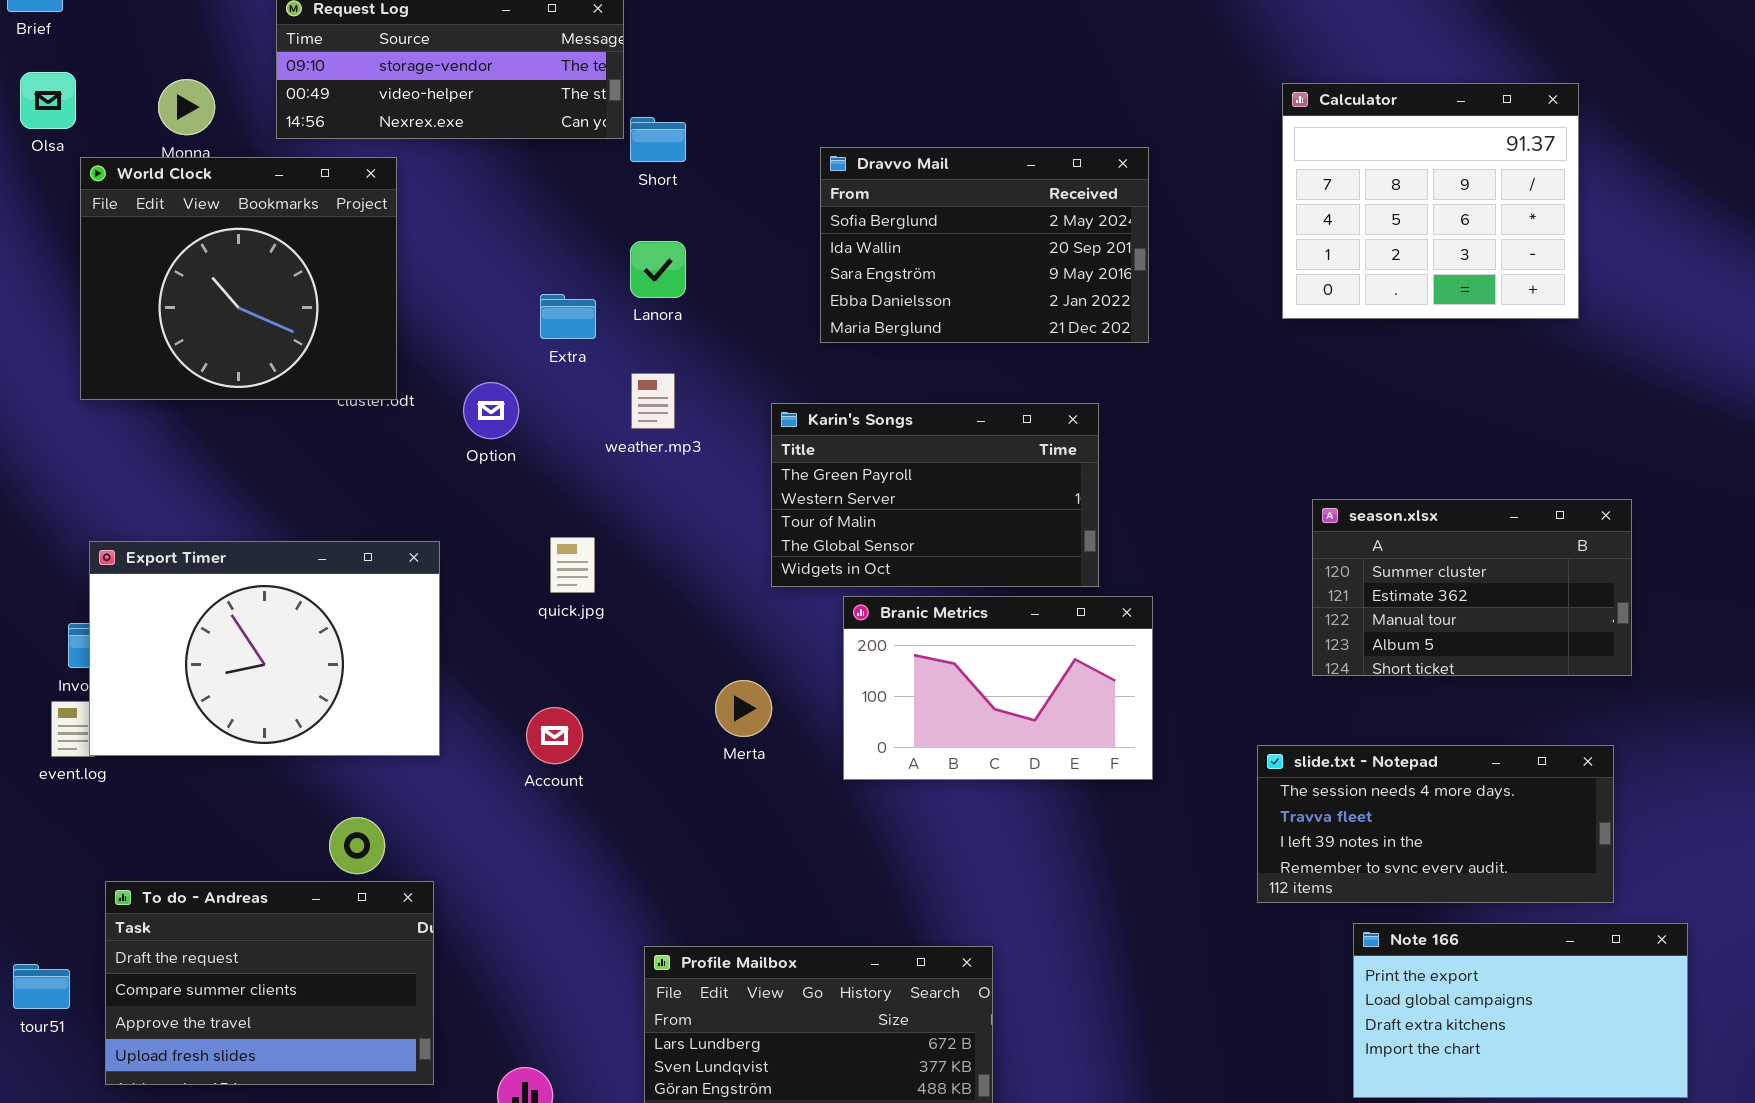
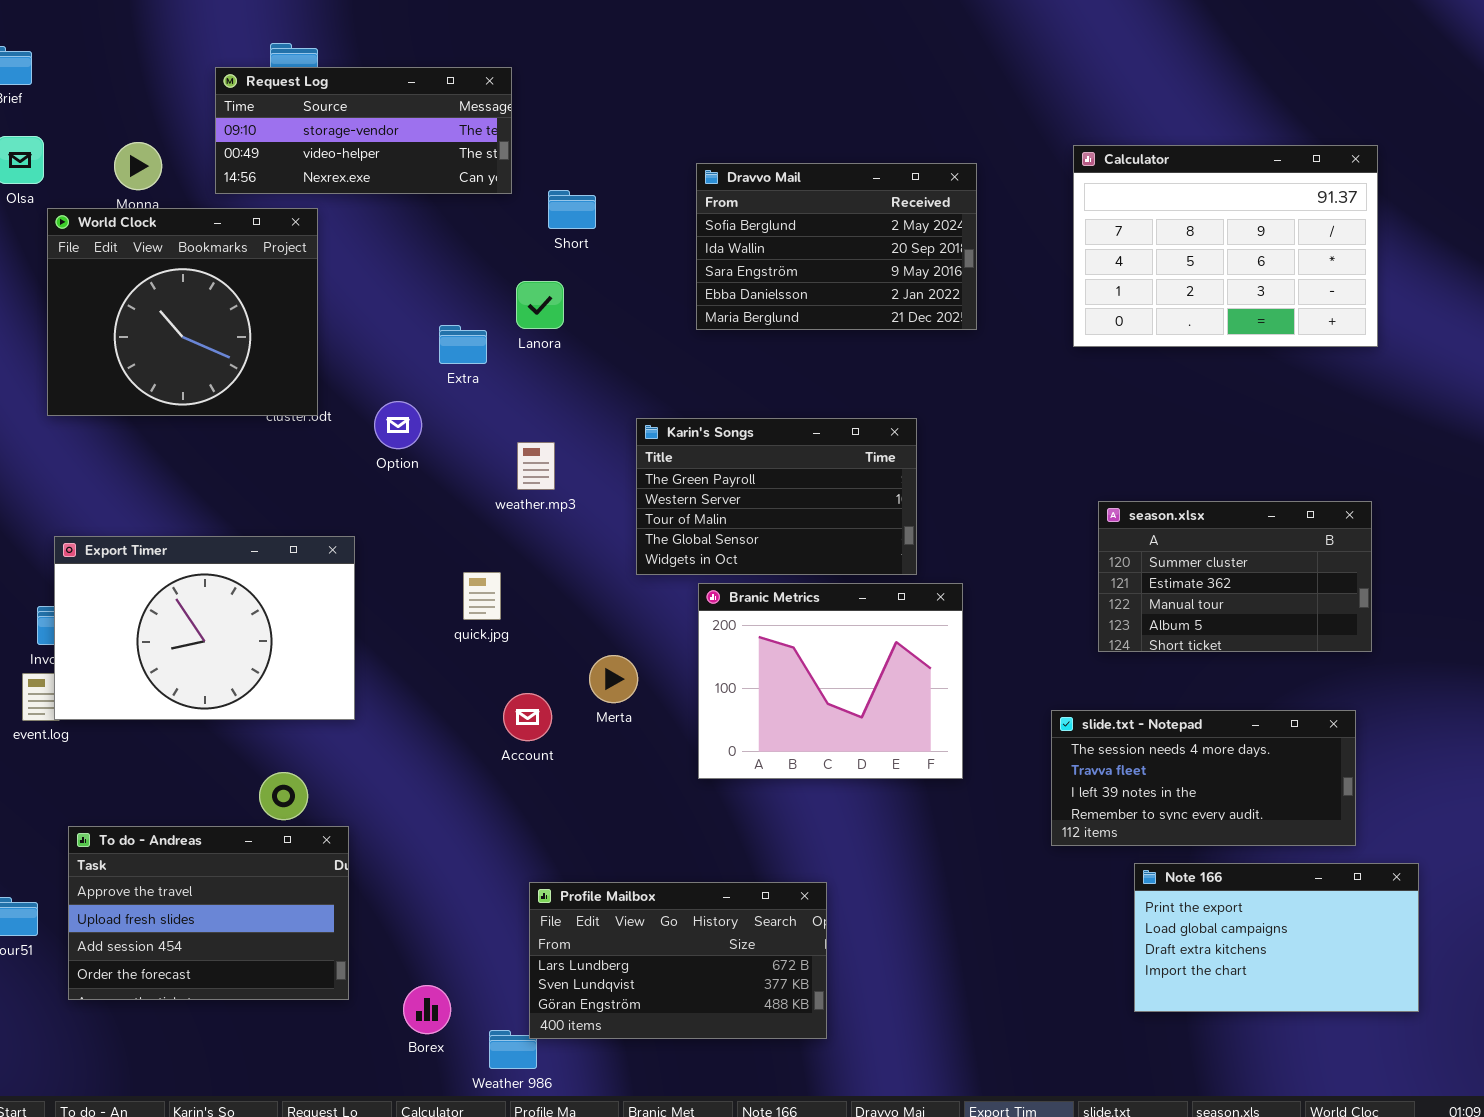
Calculator: [1282,83,1579,319] -> [1073,145,1378,347], resized
Short: [630,117,686,162] -> [548,190,596,229], moved
Dravvo Mail: [820,147,1149,343] -> [696,163,977,330], moved
weather.mp3: [631,373,675,429] -> [517,442,555,490], moved
quick.jpg: [550,537,595,593] -> [463,572,501,620], moved
Branic Metrics: [843,596,1153,780] -> [698,583,963,779], resized
Account: [526,707,583,764] -> [503,693,552,741], moved
To do - Andreas: [105,881,434,1085] -> [68,826,349,1000], scrolled down 2 rows

